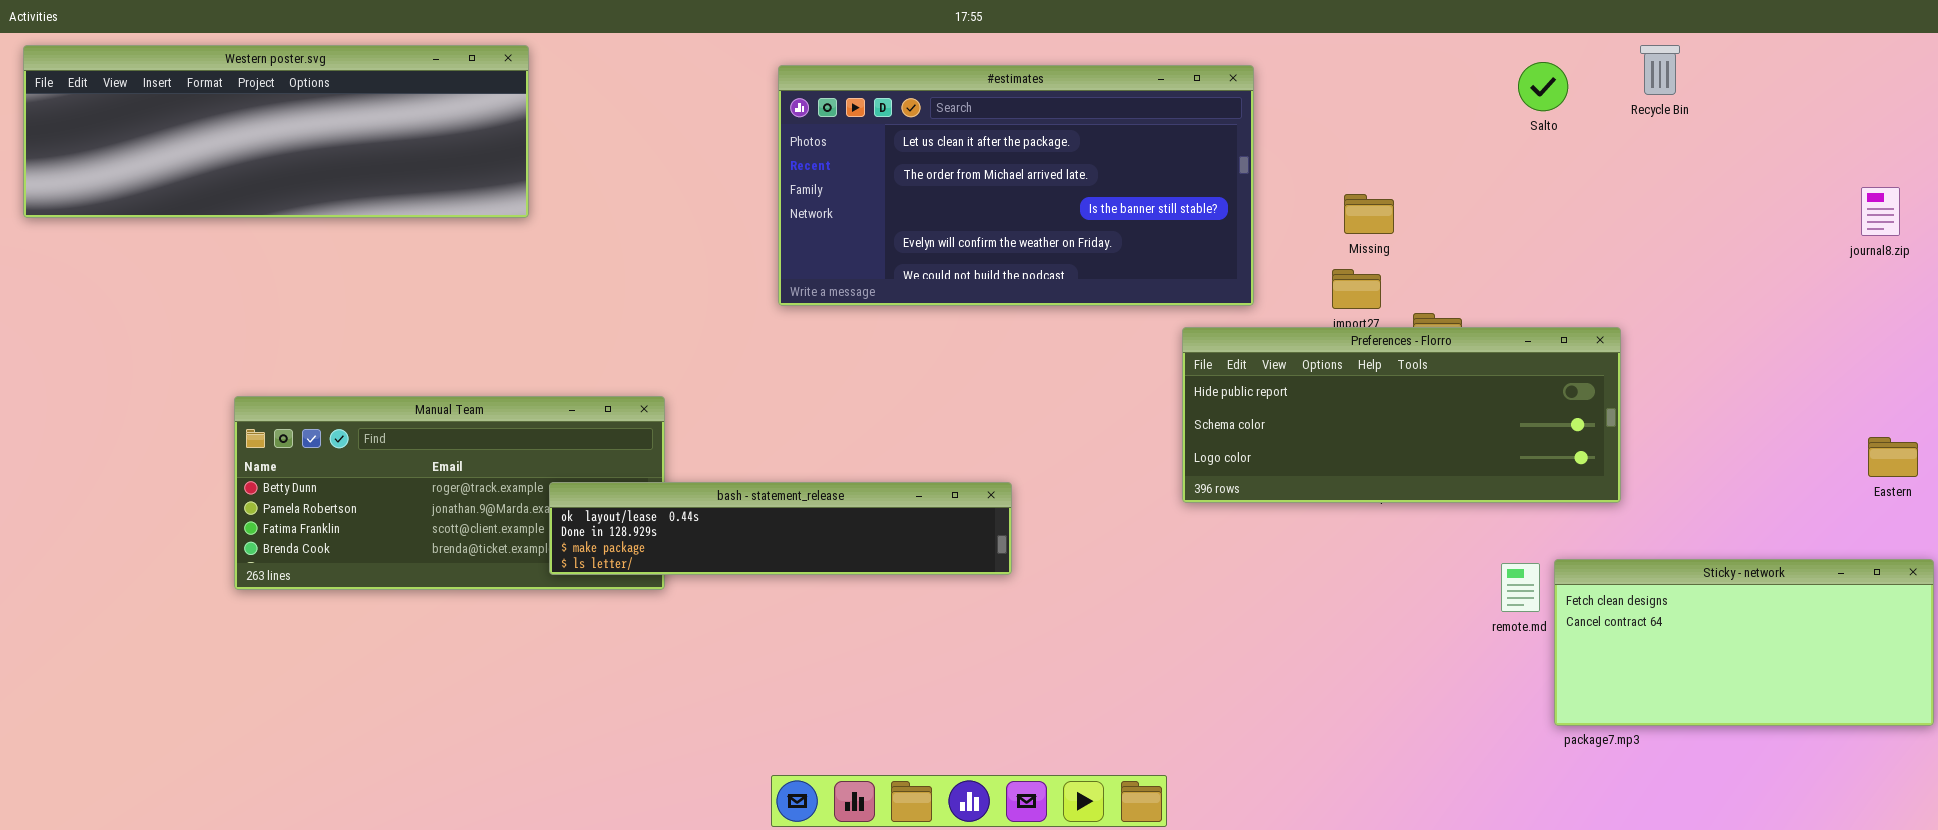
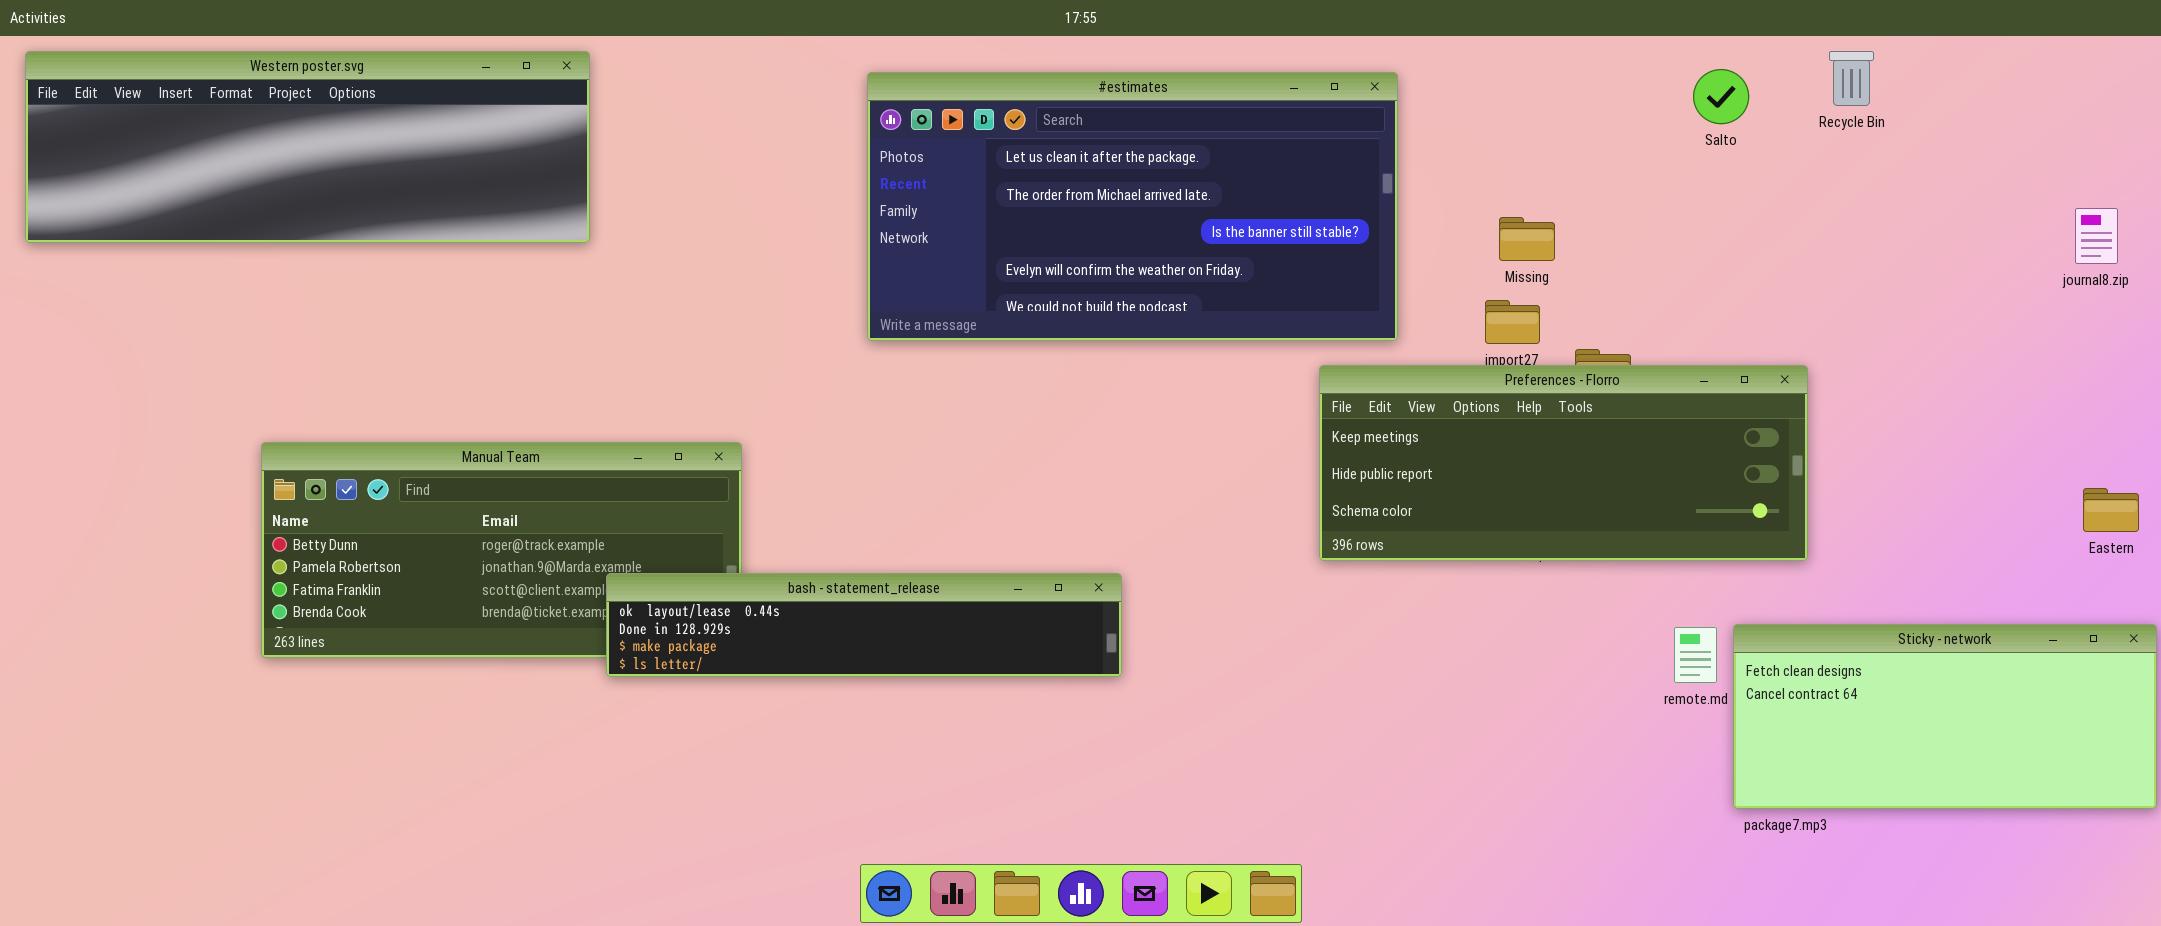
Preferences - Florro: [1182,327,1621,503] -> [1319,365,1808,561], scrolled up 1 row
bash - statement_release: [549,482,1012,575] -> [606,573,1122,677], moved

